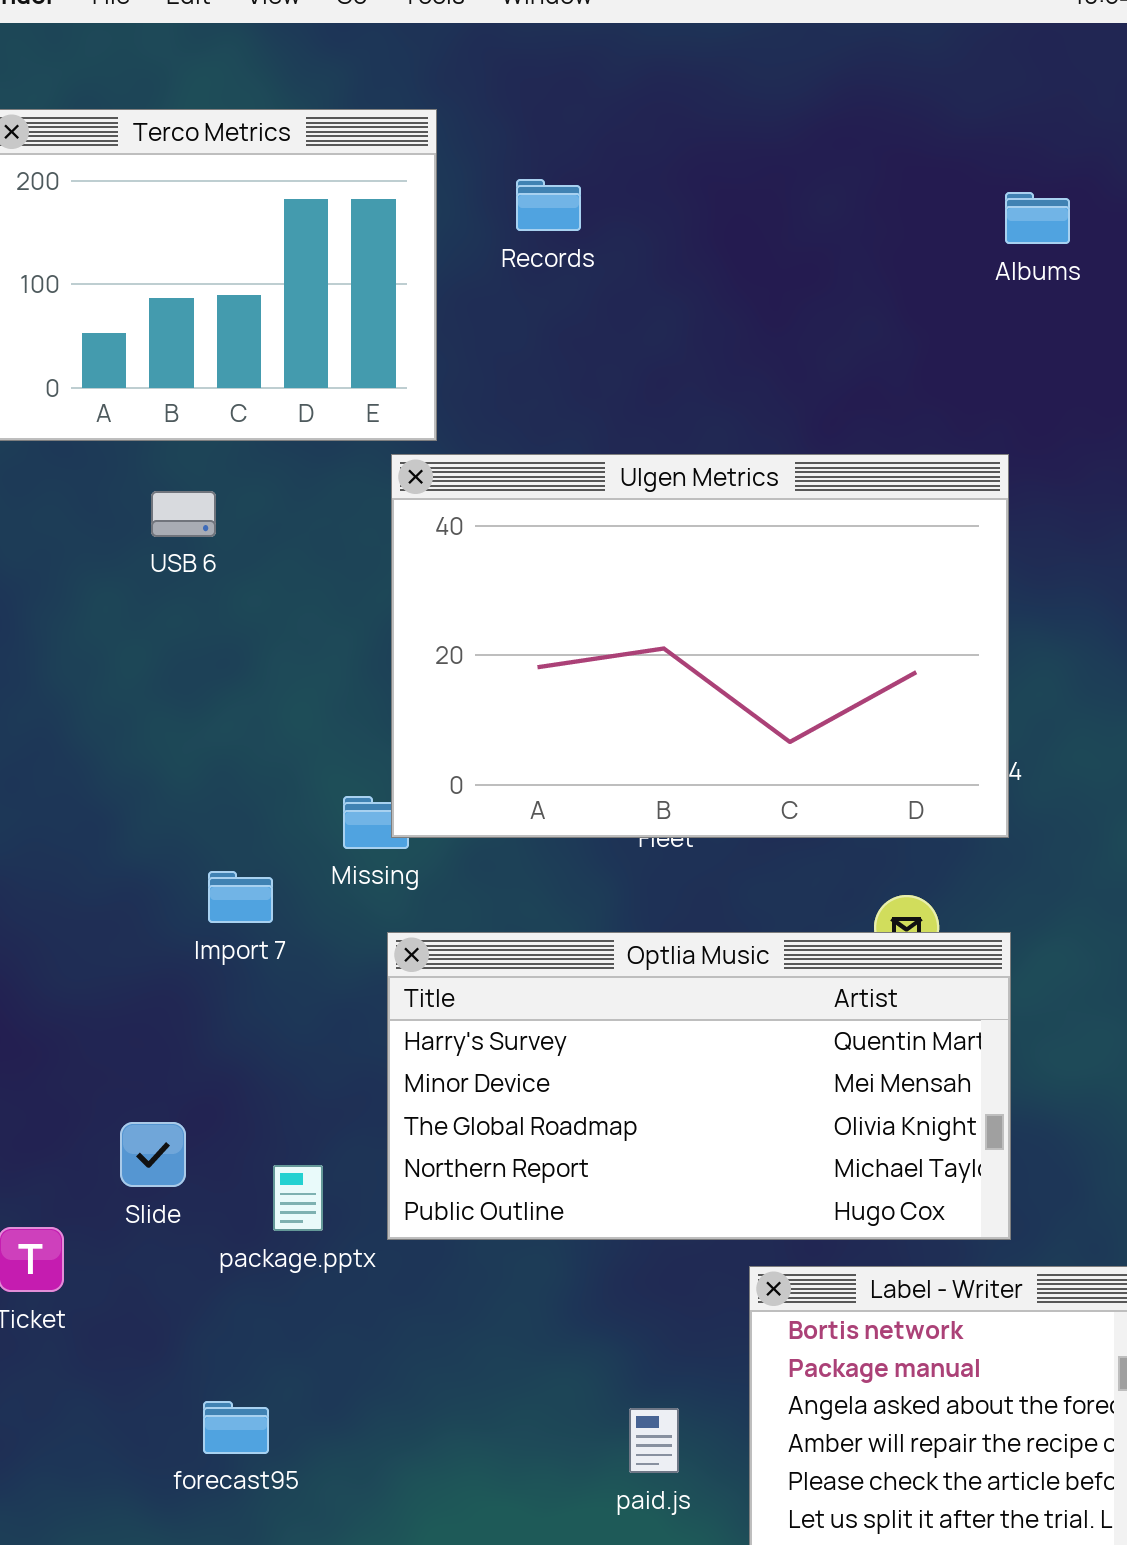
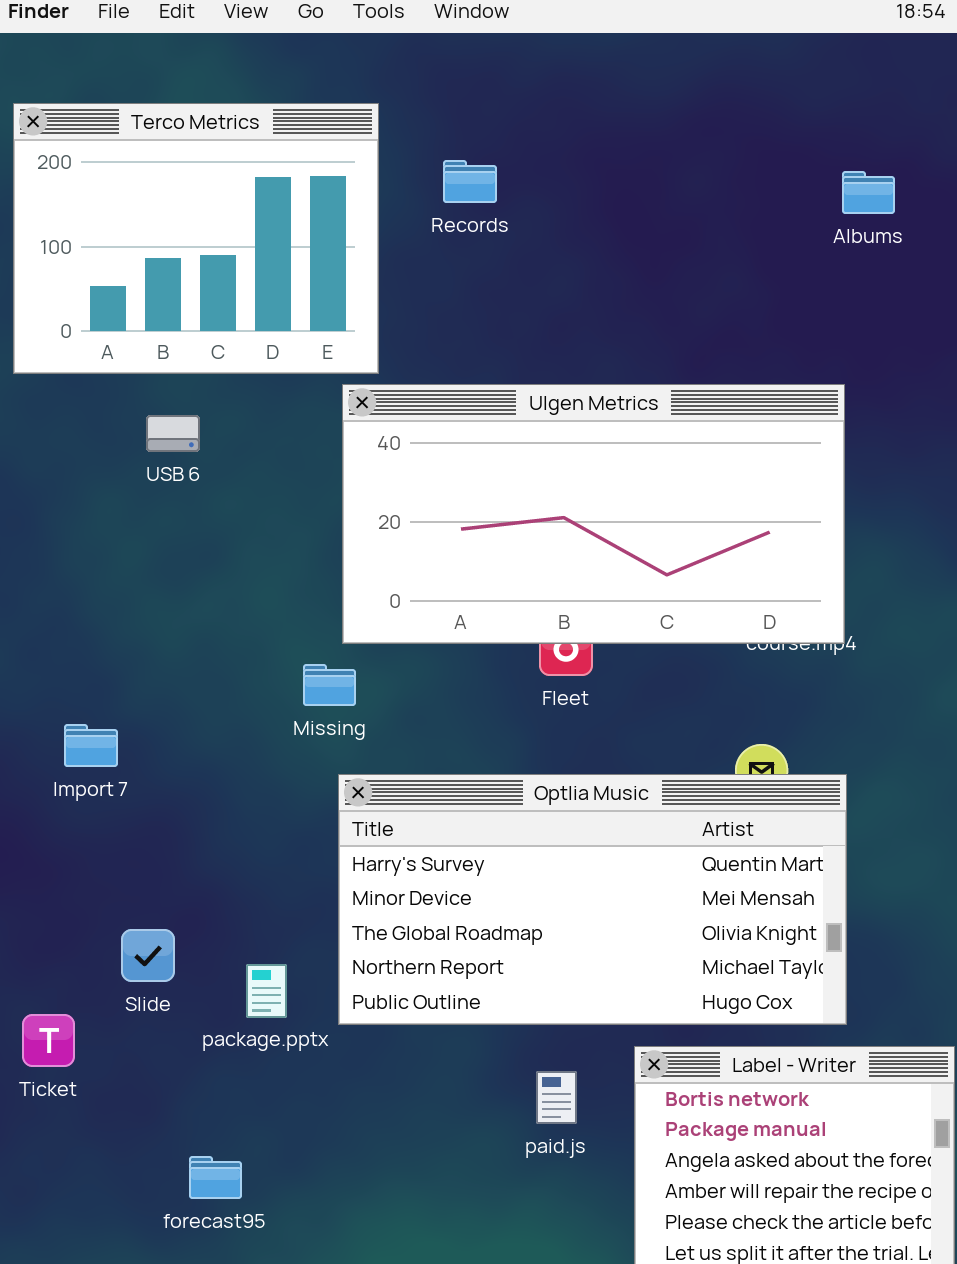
Ulgen Metrics: [391,454,1009,838] -> [342,384,845,644], resized
Import 7: [208,871,273,923] -> [64,724,118,767], moved
paid.js: [629,1408,679,1473] -> [536,1071,577,1124], moved

